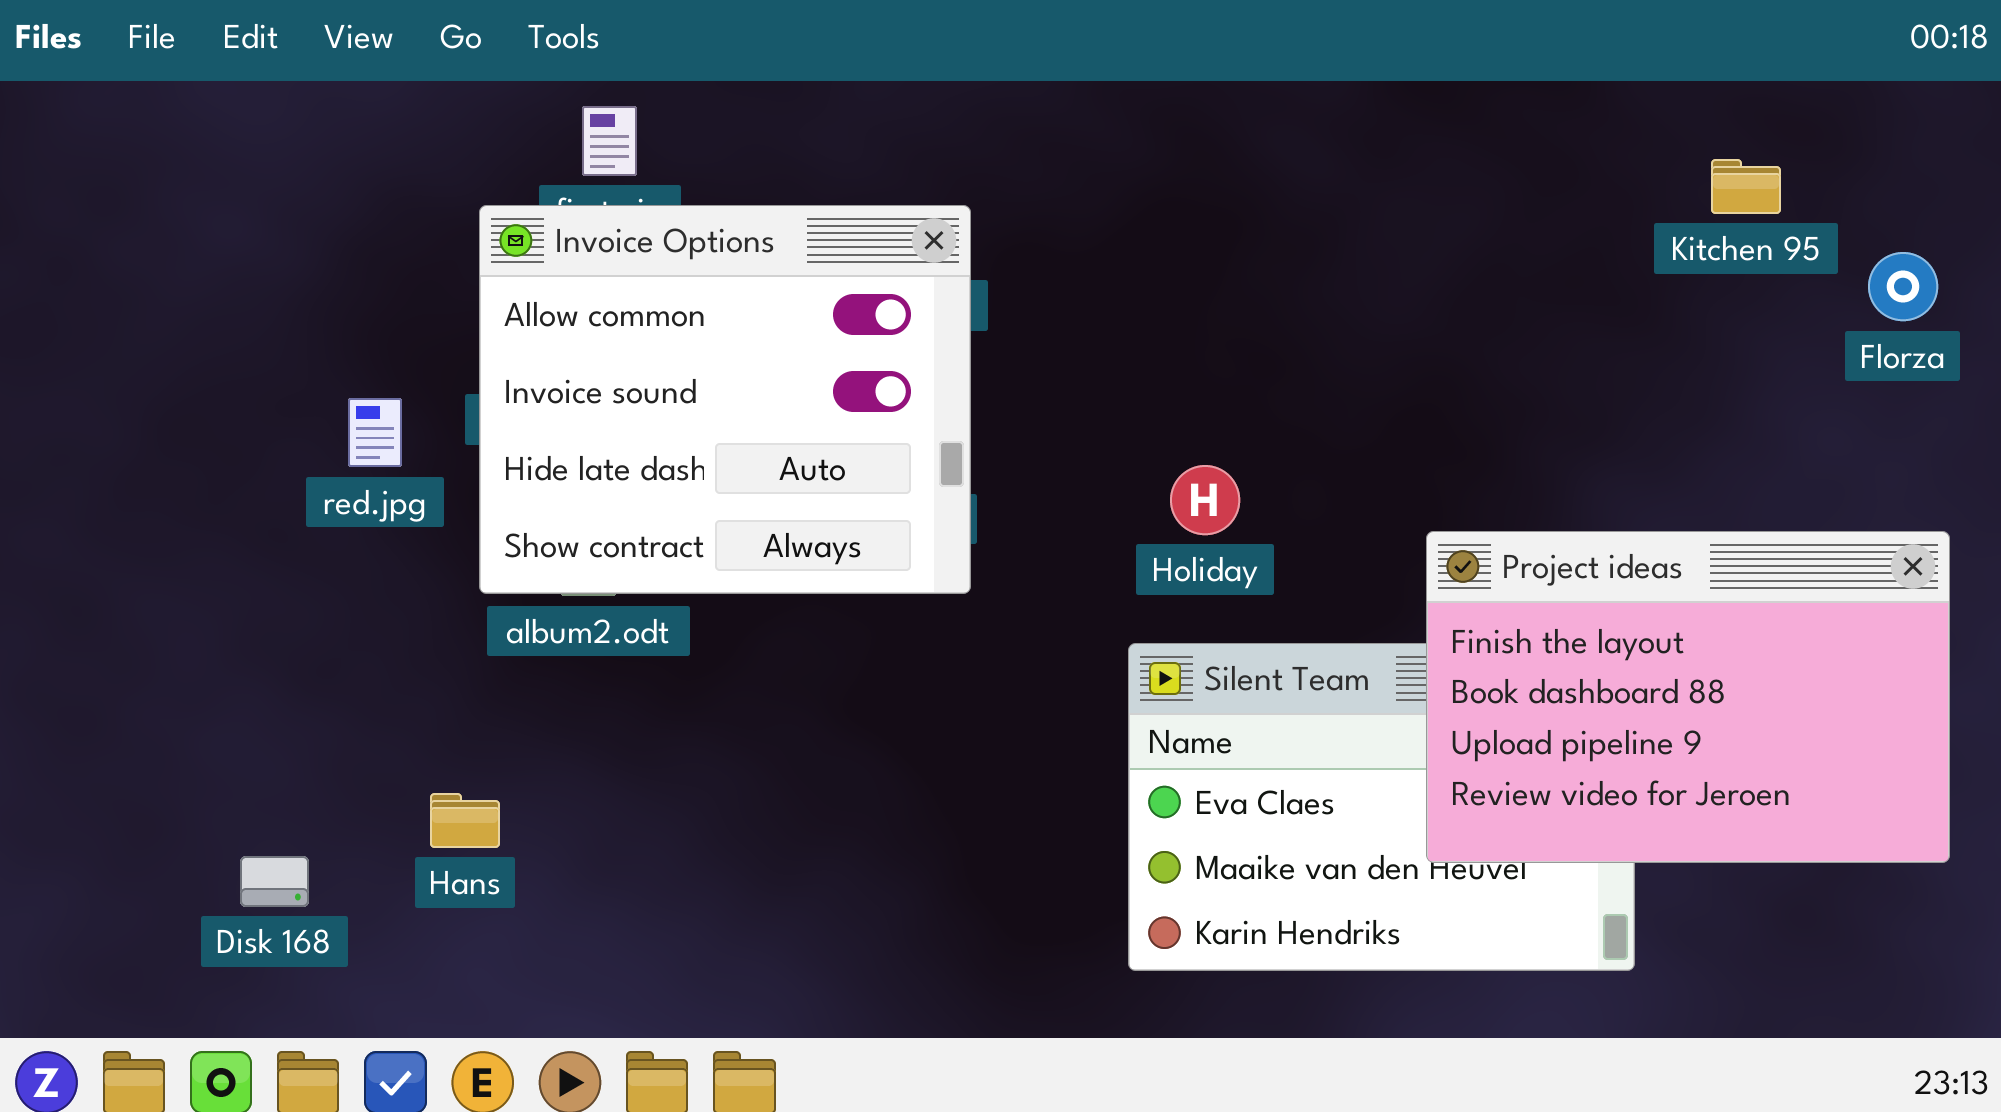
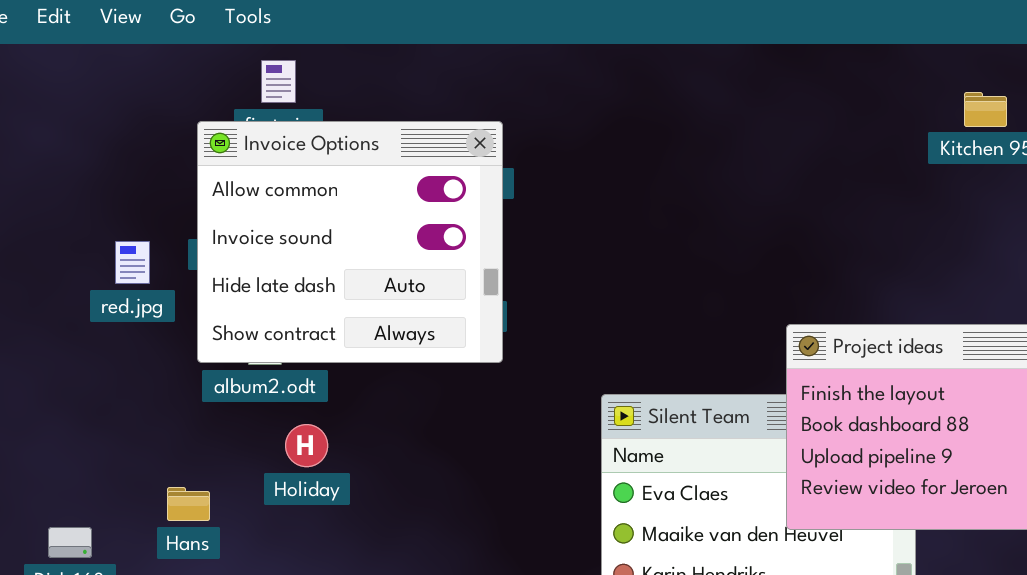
Holiday: [1170,465,1240,535] -> [285,424,328,467], moved

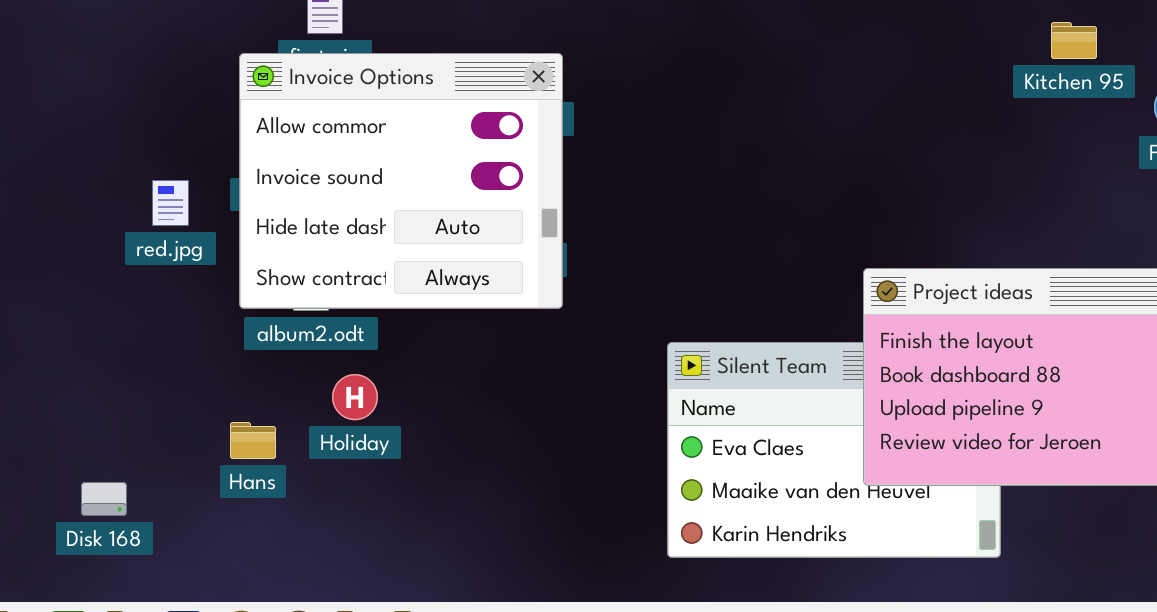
Hans: [167,487,210,521] -> [230,422,276,459], moved

